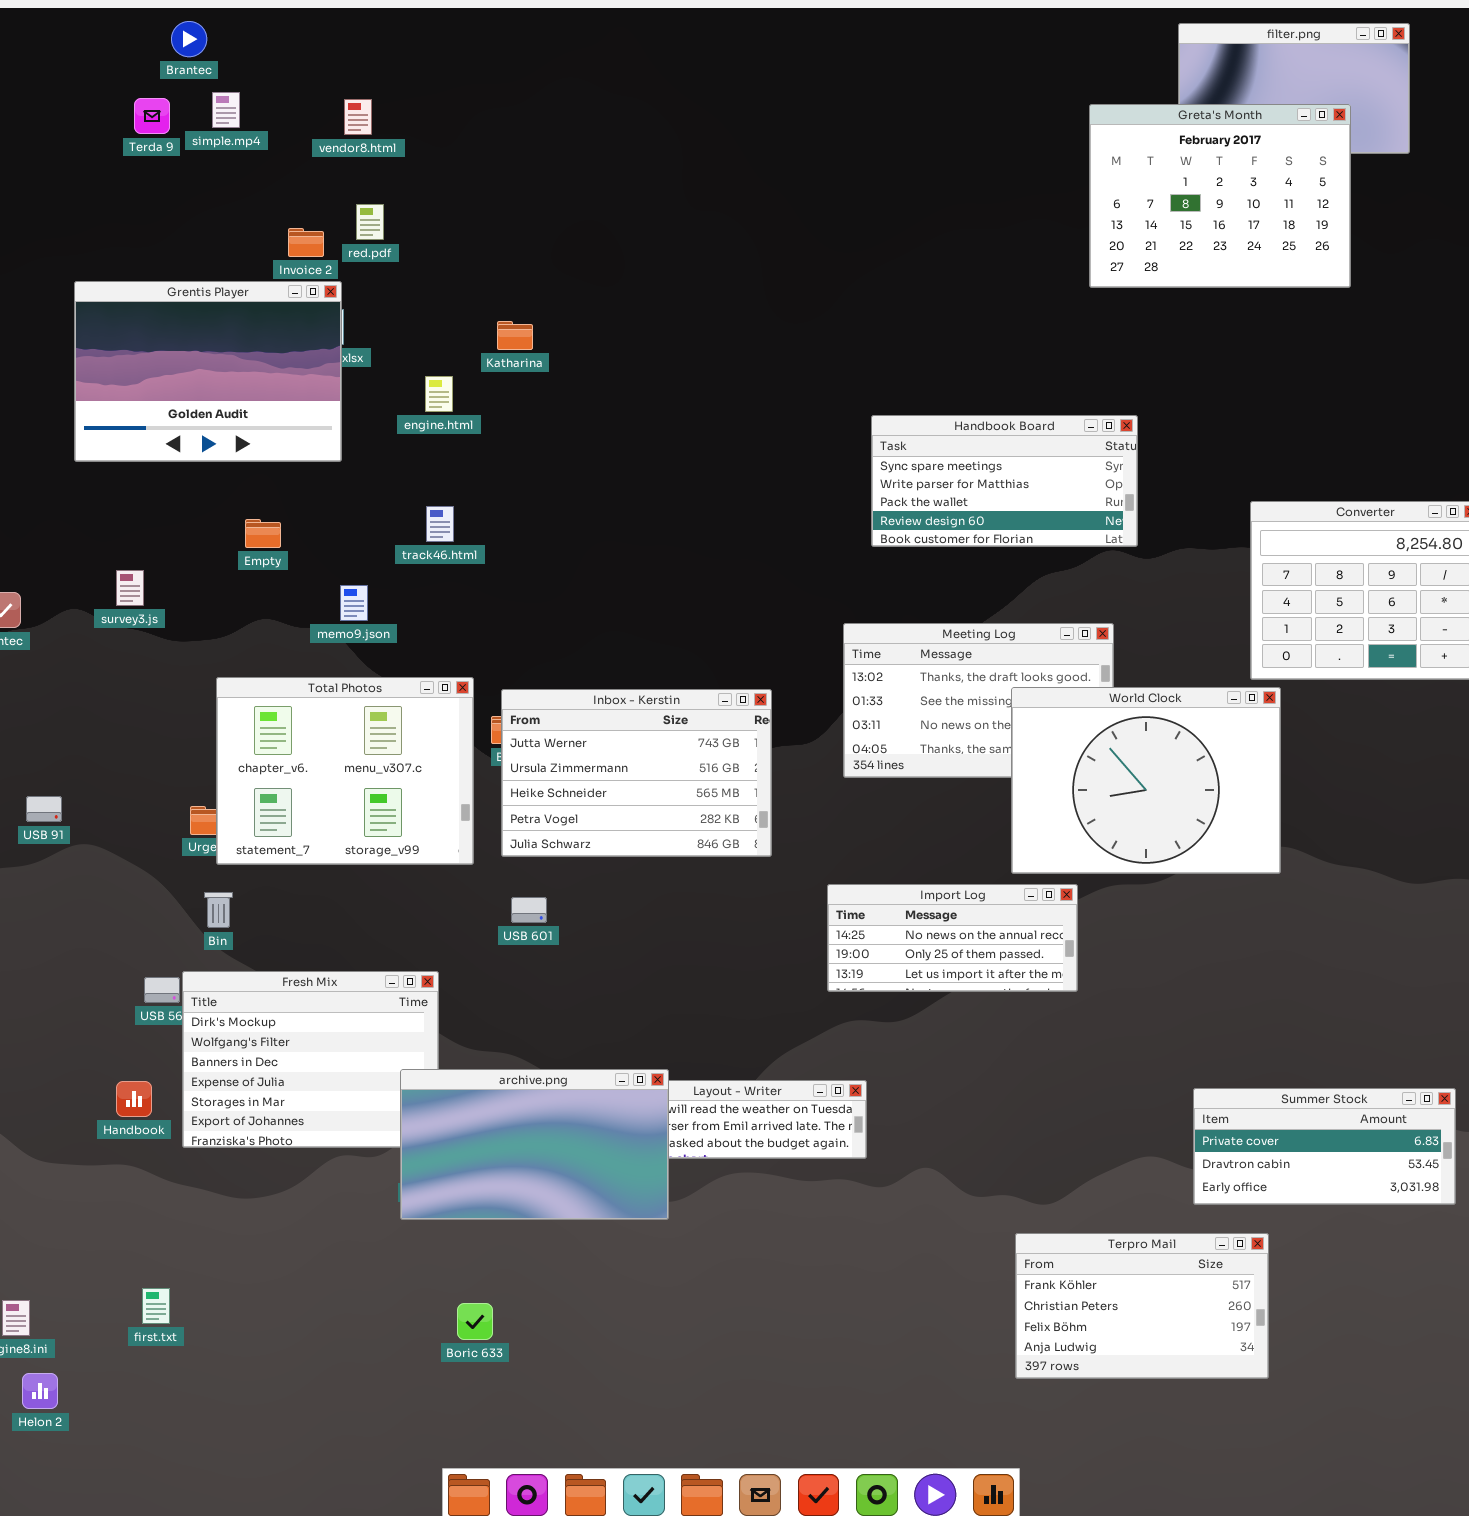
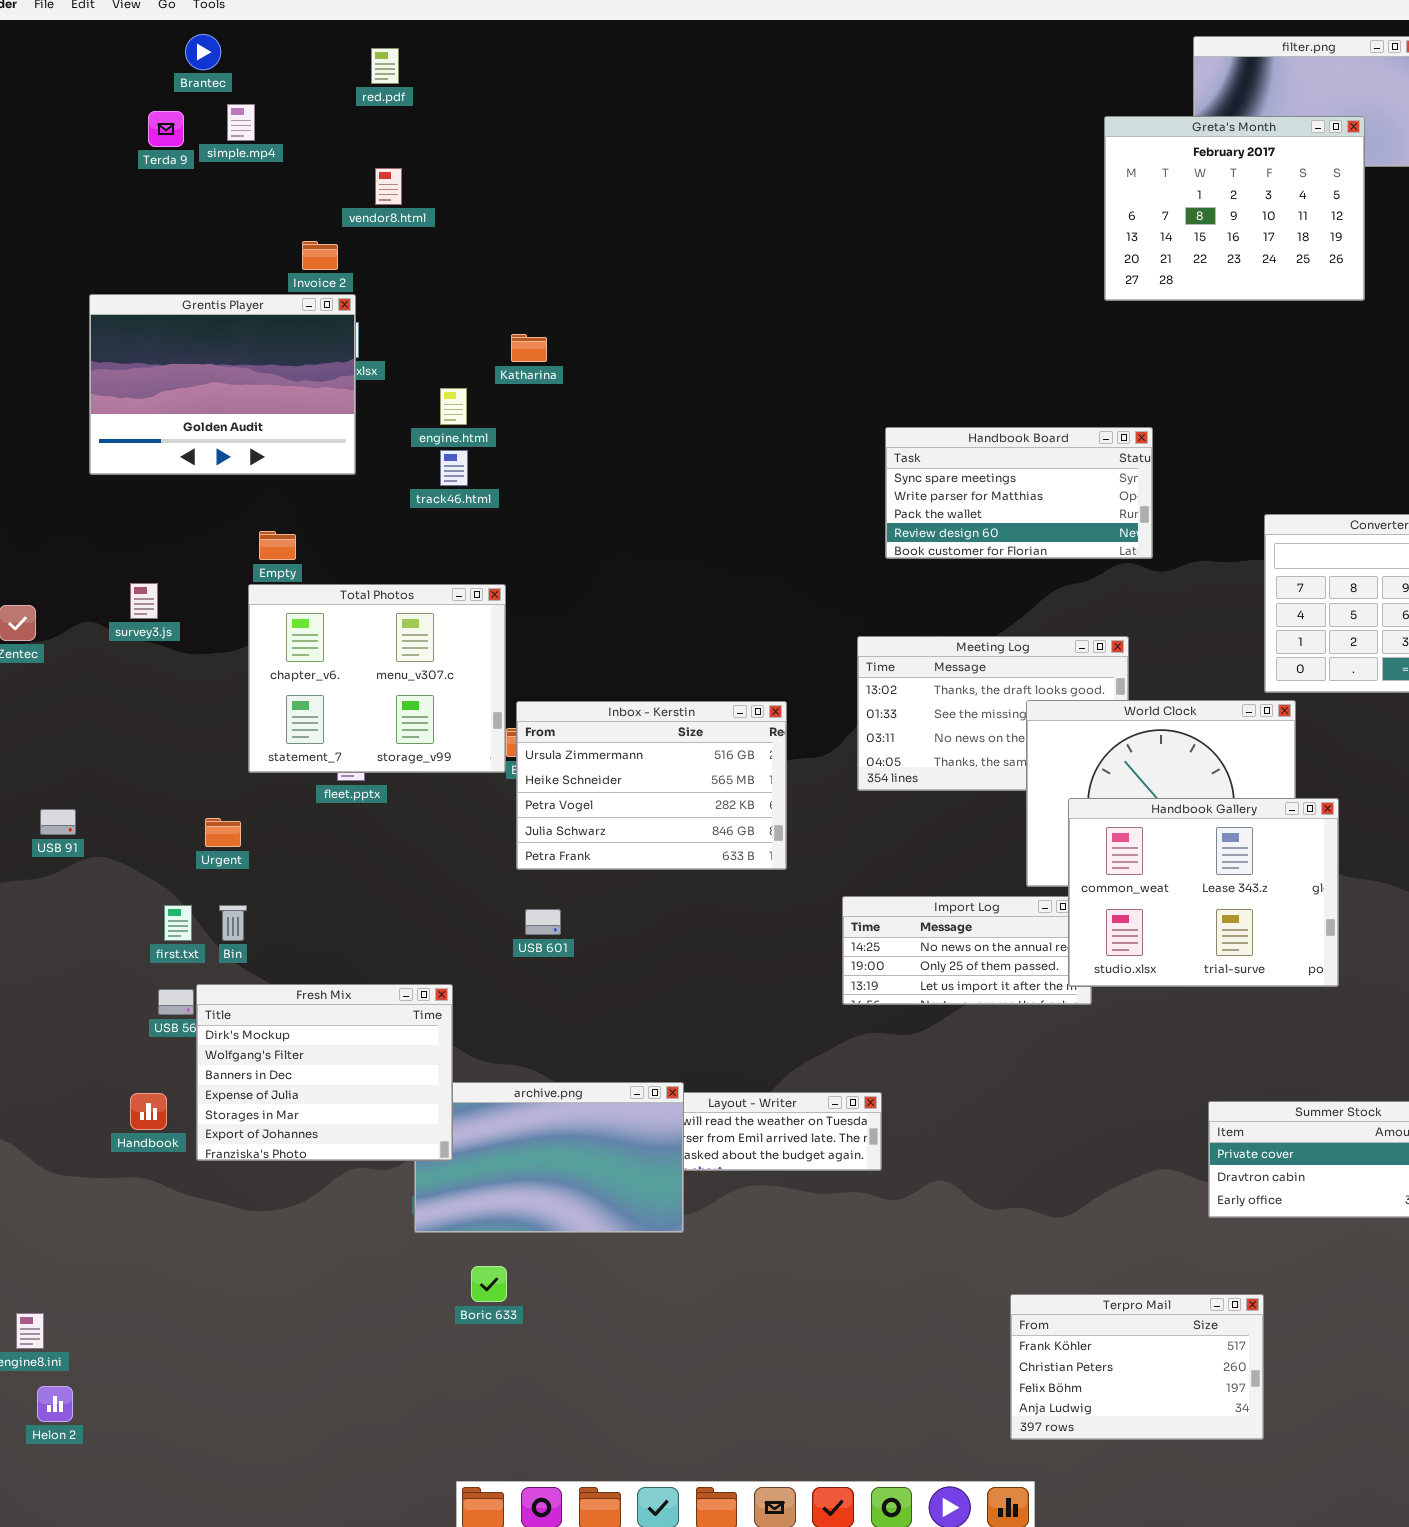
vendor8.html: [344,99,372,135] -> [375,168,402,205], moved
red.pdf: [356,204,384,240] -> [371,48,399,84], moved
track46.html: [426,506,454,542] -> [440,450,468,486], moved
Total Photos: [216,677,474,865] -> [248,584,506,773], moved
Inbox - Kerstin: [501,689,772,857] -> [516,701,787,870], scrolled down 1 row
Handbook Gallery: none -> [1068,798,1339,987], opened
Fresh Mix: [182,971,439,1148] -> [196,984,453,1161], raised
Terpro Mail: [1015,1233,1269,1379] -> [1010,1294,1264,1440], moved
first.txt: [142,1288,170,1324] -> [164,905,192,941], moved
Boric 633: [457,1303,493,1340] -> [471,1266,507,1302], moved

